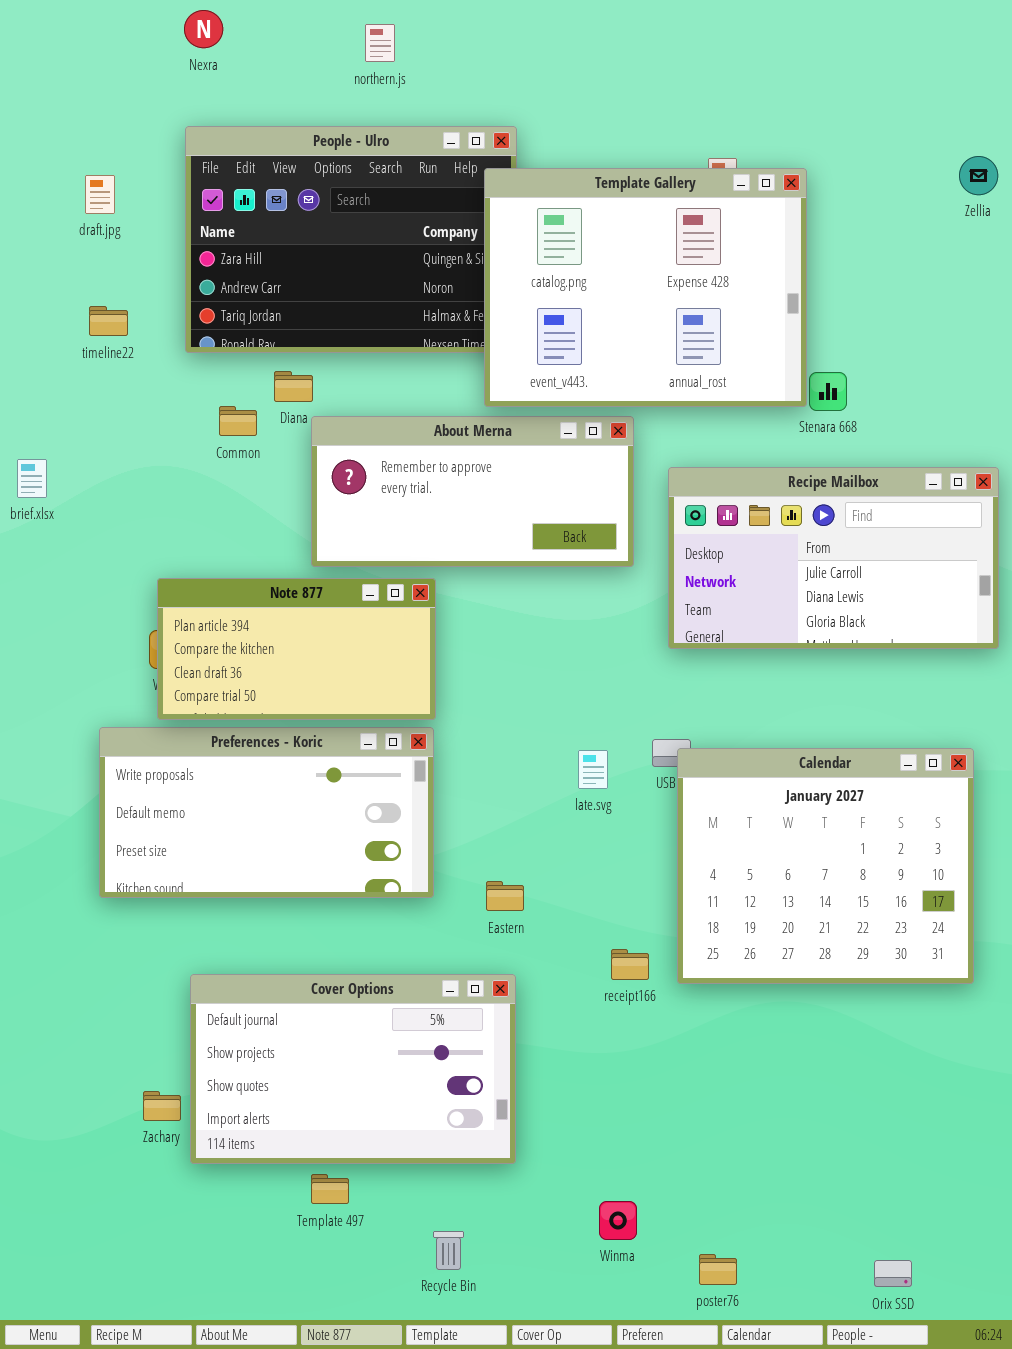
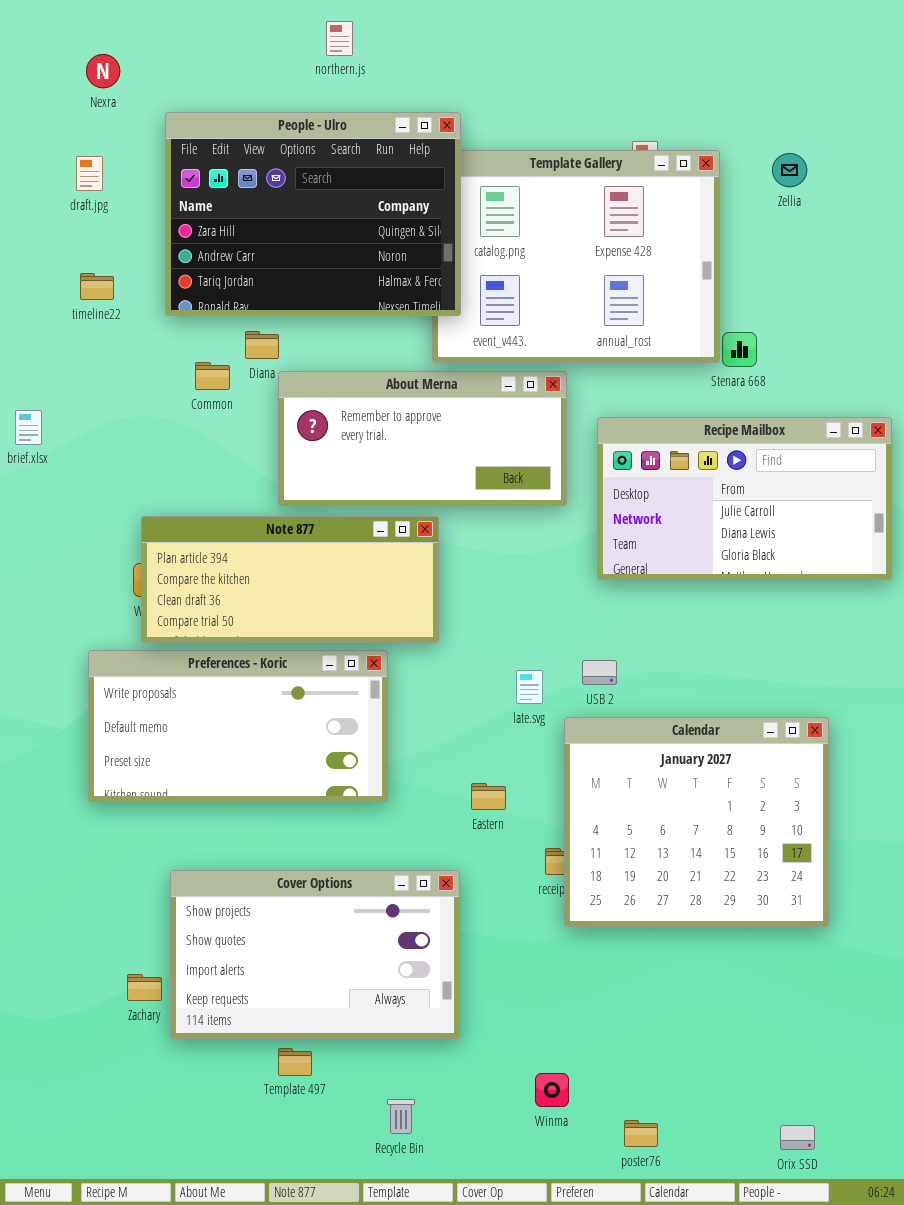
Nexra: [184,10,223,48] -> [86,54,120,88], moved
People - Ulro: [185,126,517,353] -> [165,112,461,316], raised
Zellia: [959,156,998,195] -> [772,153,807,187], moved
Note 877: [157,578,436,720] -> [141,516,439,643], resized
Calendar: [677,748,974,984] -> [564,717,829,927], moved
Eastern: [486,881,524,911] -> [471,783,506,810], moved
Cover Options: [190,974,516,1164] -> [170,870,460,1039], scrolled down 1 row

